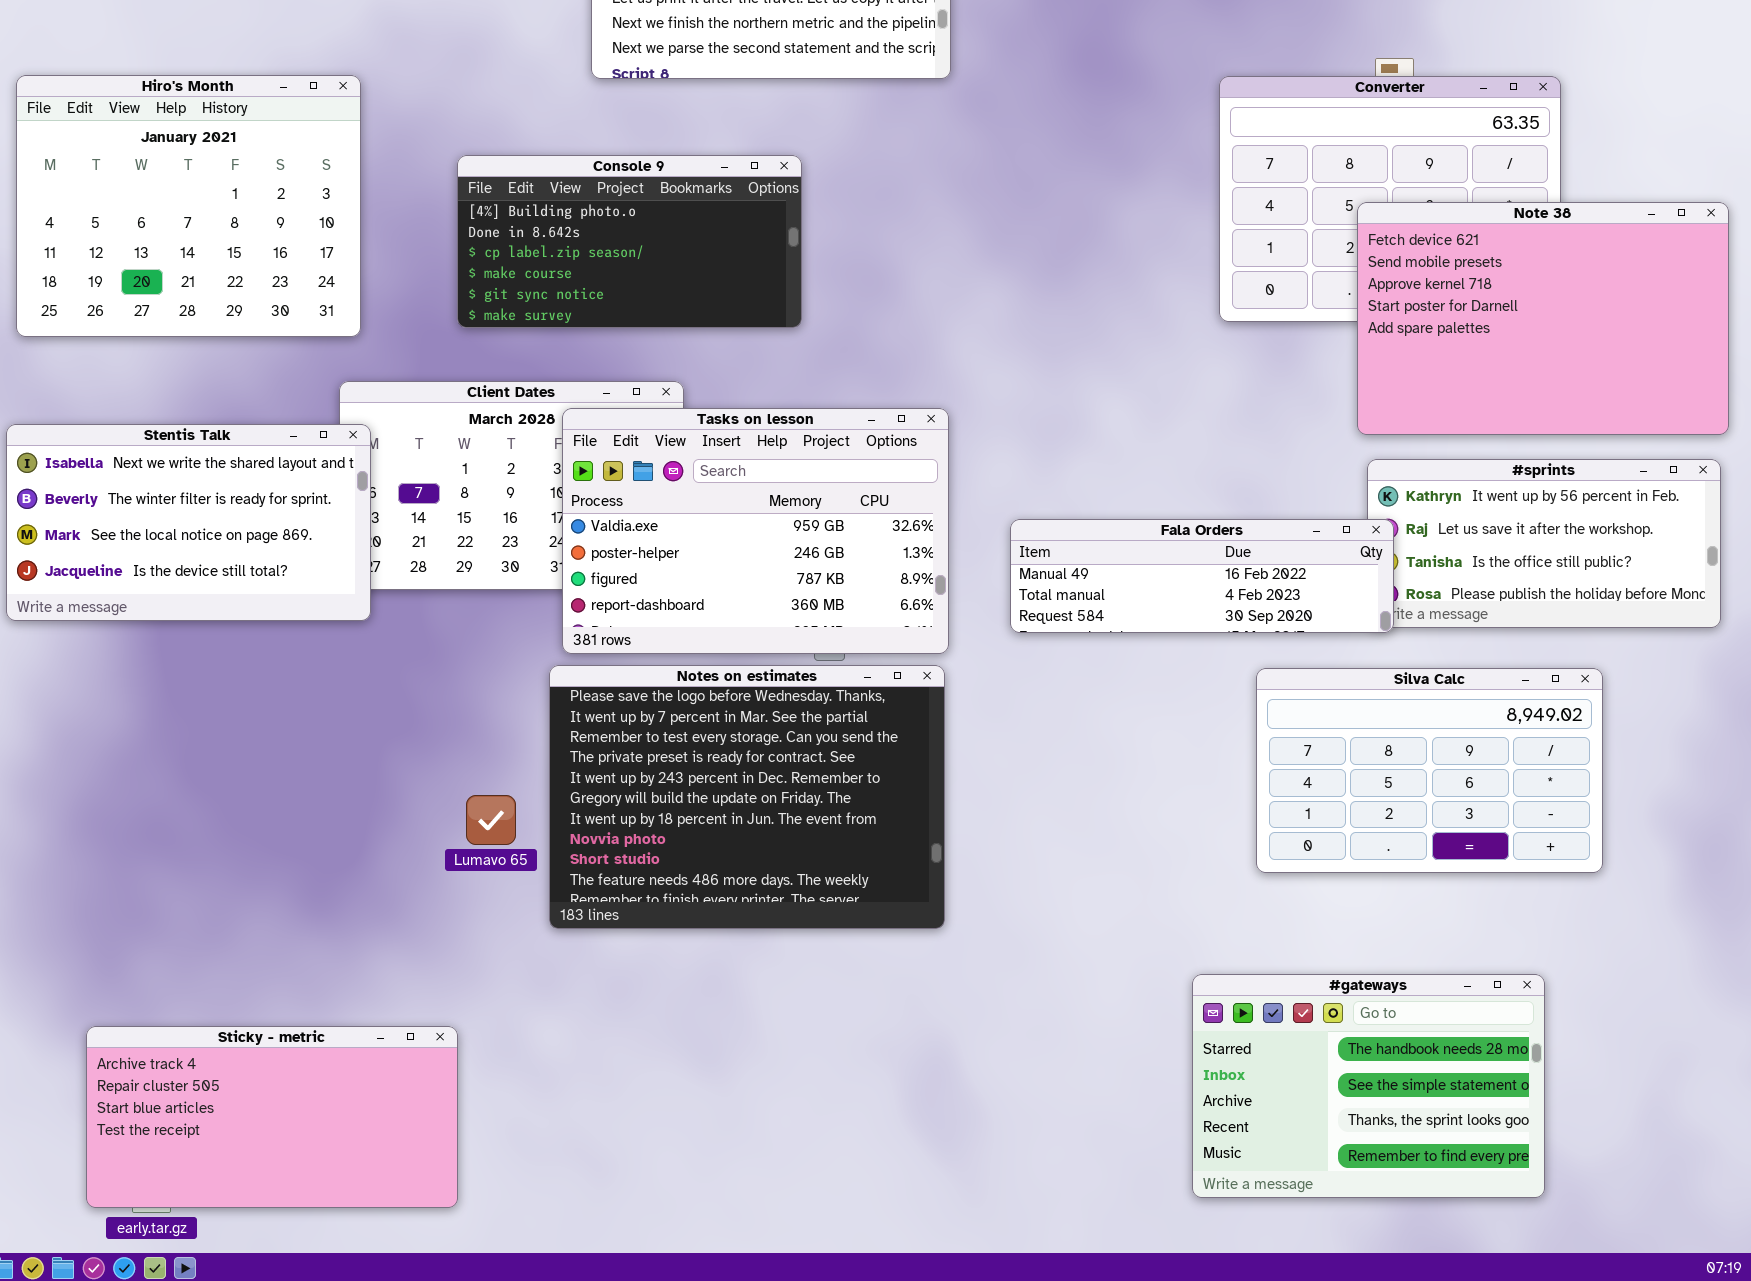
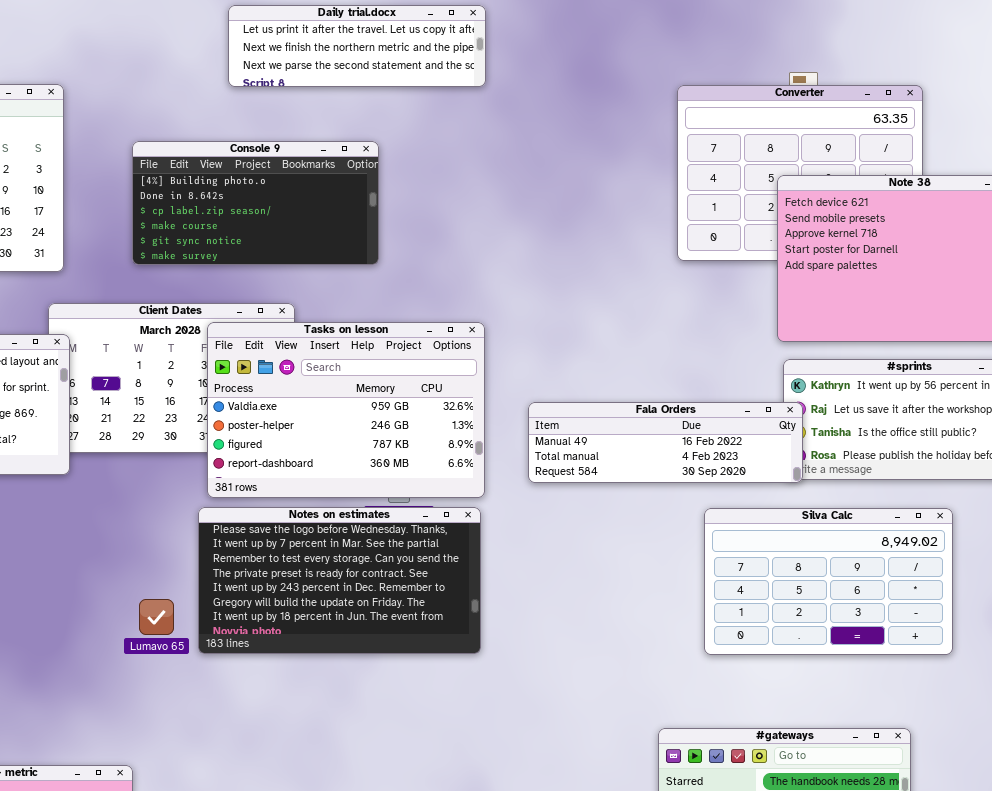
Notes on estimates: [549,665,945,929] -> [198,507,481,654], resized

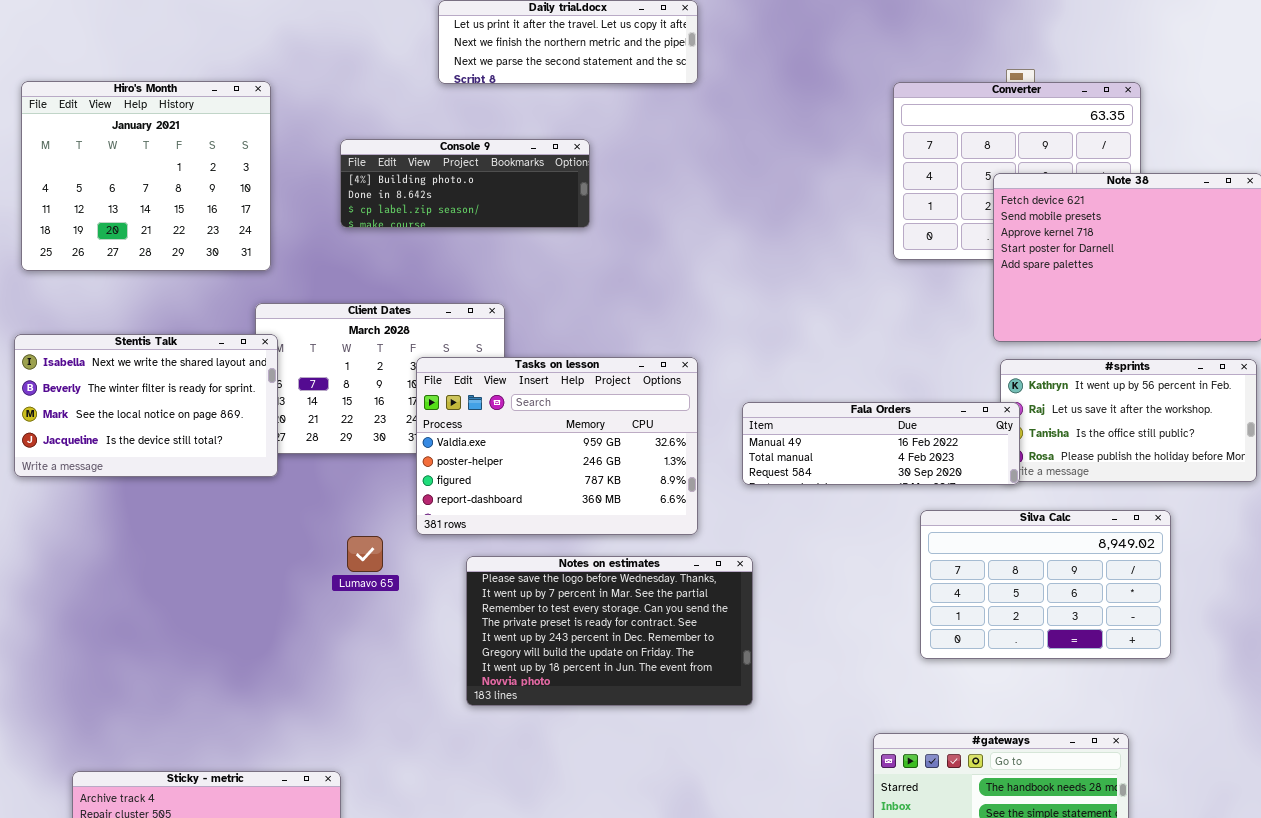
Console 9: [132,141,379,265] -> [340,139,590,228], resized
Tasks on lesson: [207,322,485,498] -> [416,357,698,535], moved
Notes on estimates: [198,507,481,654] -> [466,556,753,706], moved
Lumavo 65: [139,599,174,635] -> [347,536,383,572], moved

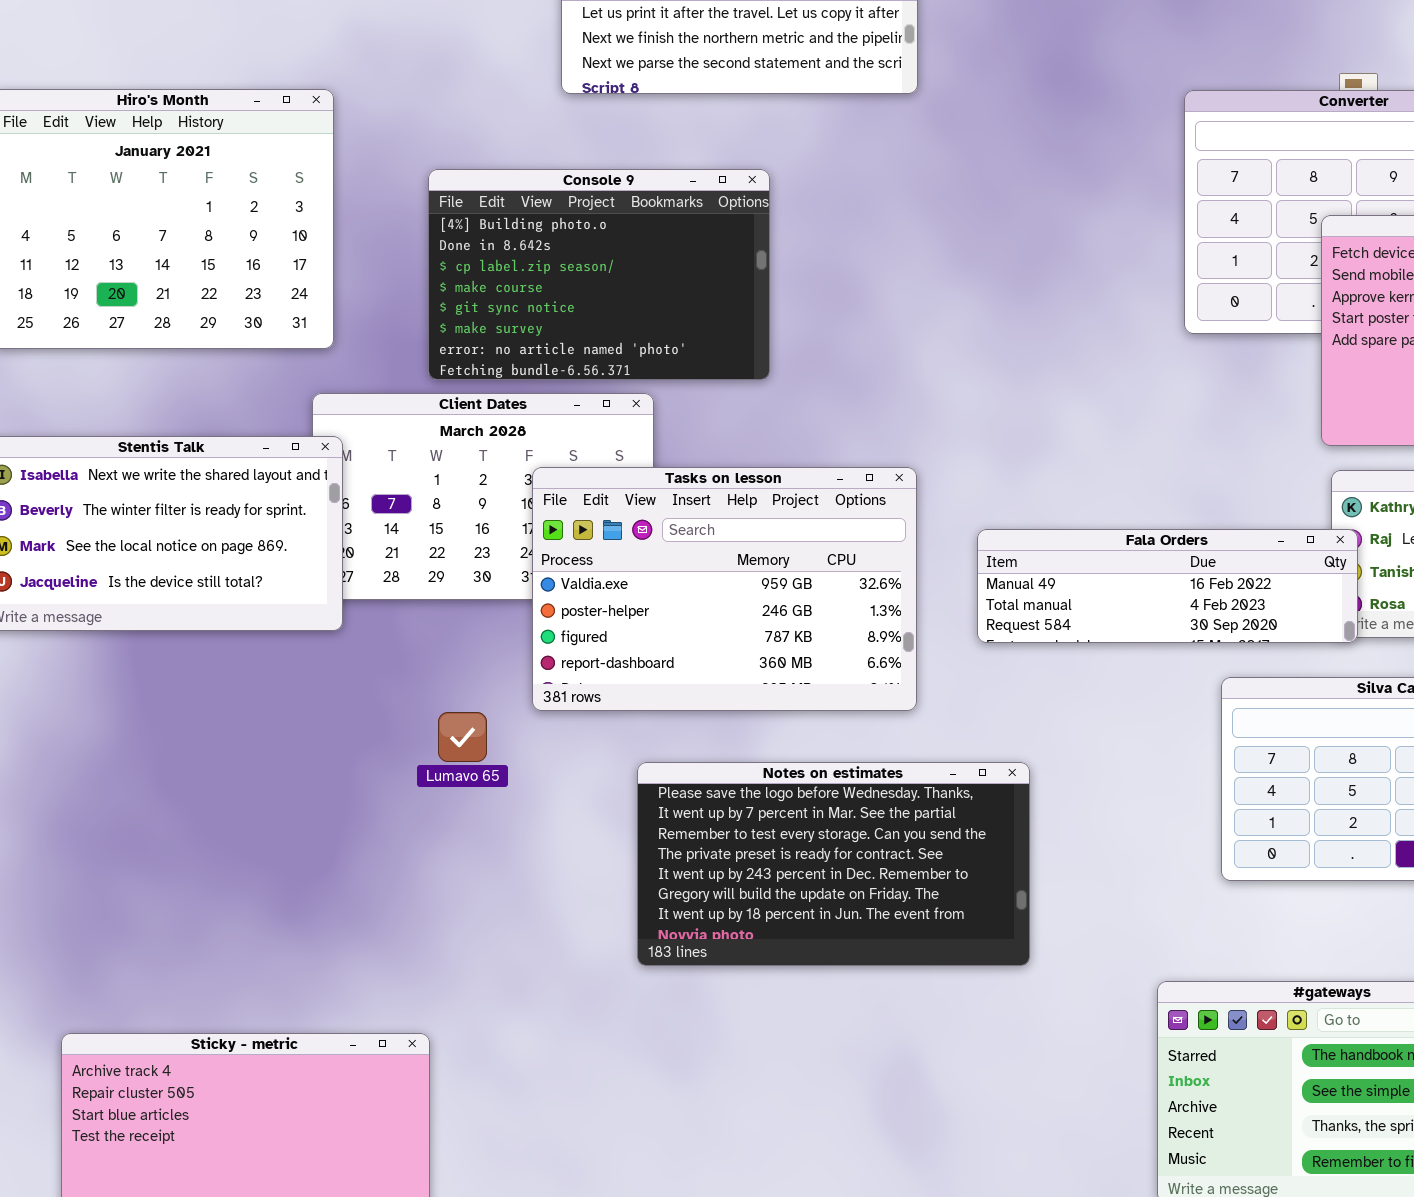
Console 9: [340,139,590,228] -> [428,169,770,380], resized
Notes on estimates: [466,556,753,706] -> [637,762,1030,966], moved

